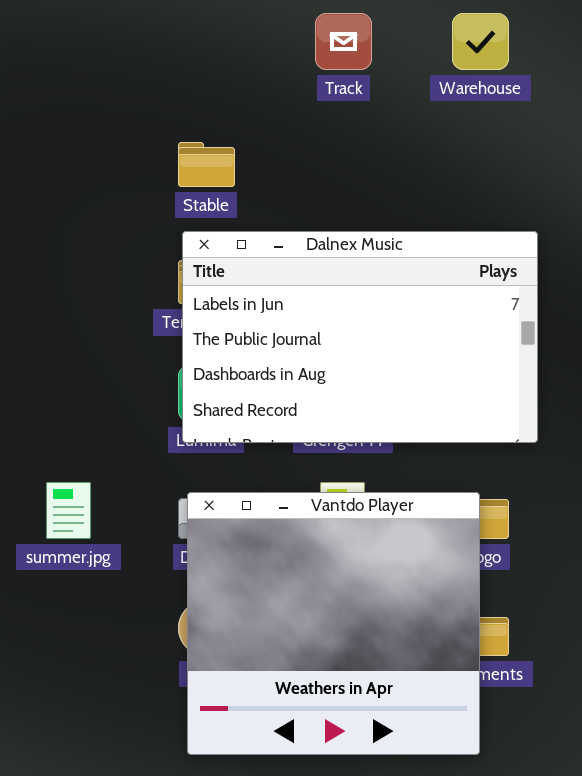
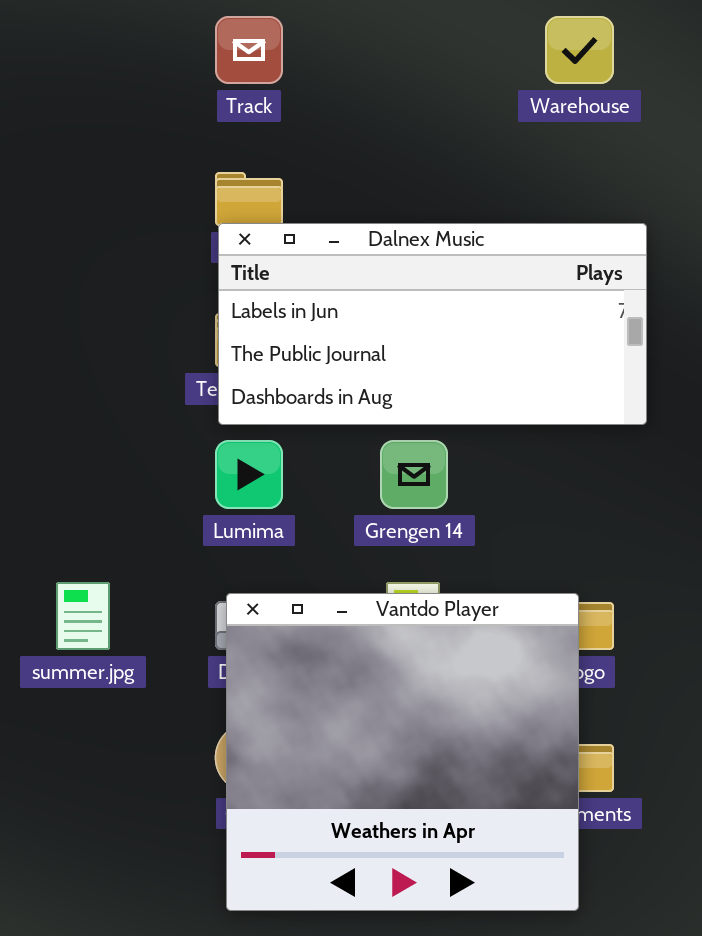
Track: [315,13,372,70] -> [215,16,283,84], moved
Dalnex Music: [182,231,538,443] -> [218,223,647,425], moved, resized

